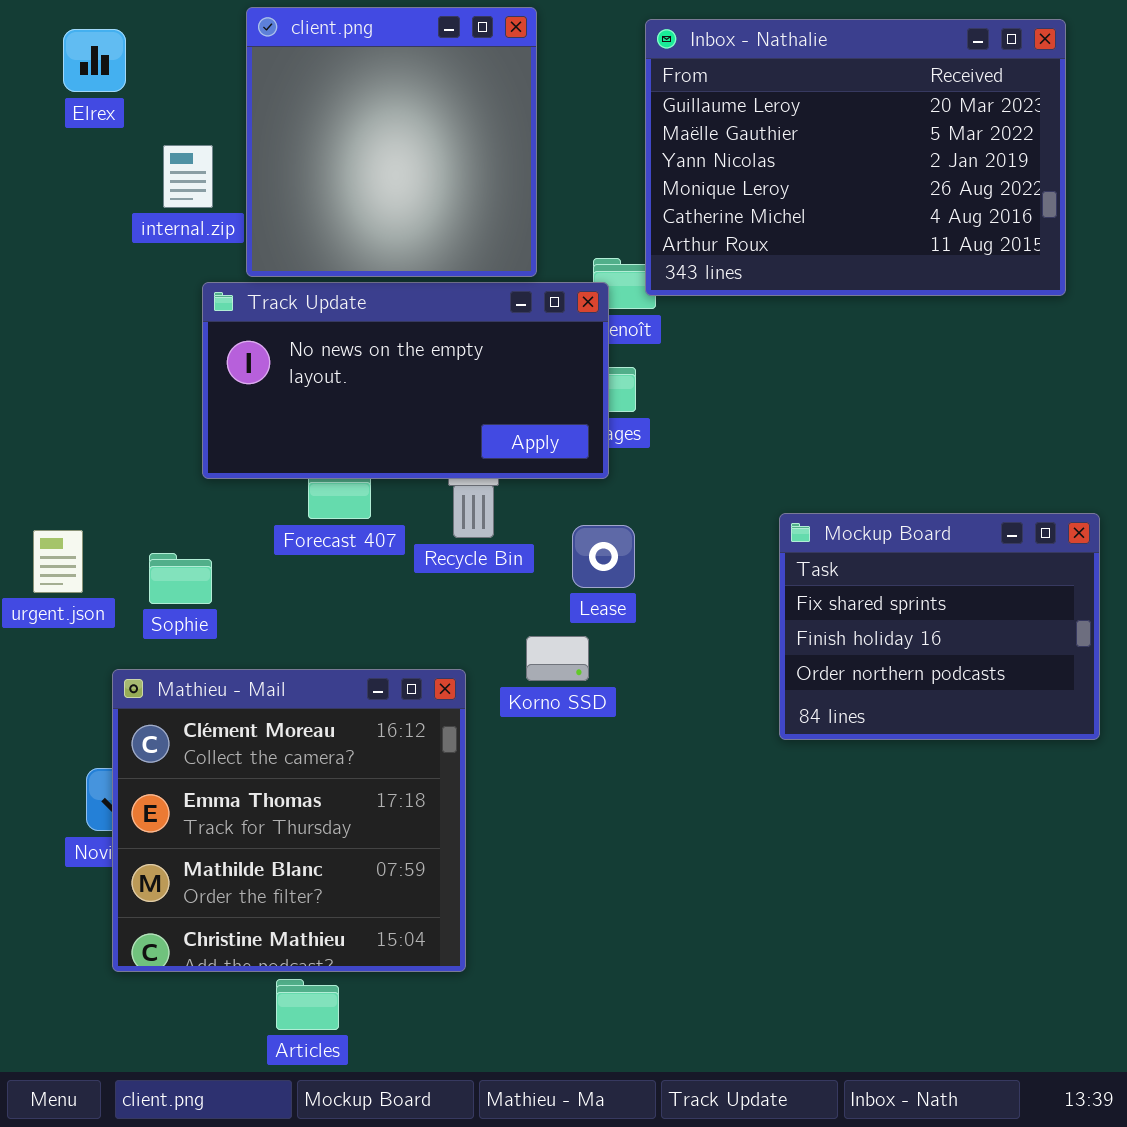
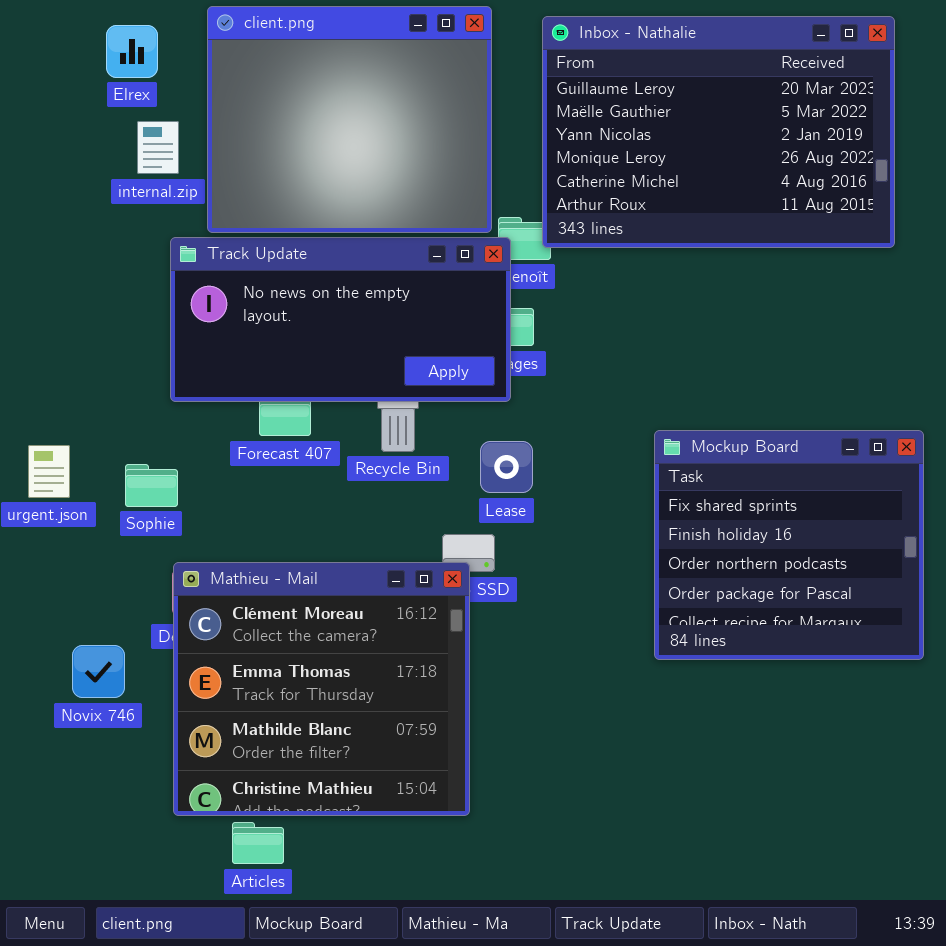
client.png: [246,7,537,277] -> [207,6,492,233], resized
Elrex: [63,29,126,92] -> [106,25,158,78], moved
Mockup Board: [779,513,1100,740] -> [654,430,924,660], resized
Mathieu - Mail: [112,669,466,972] -> [173,562,470,816], moved

